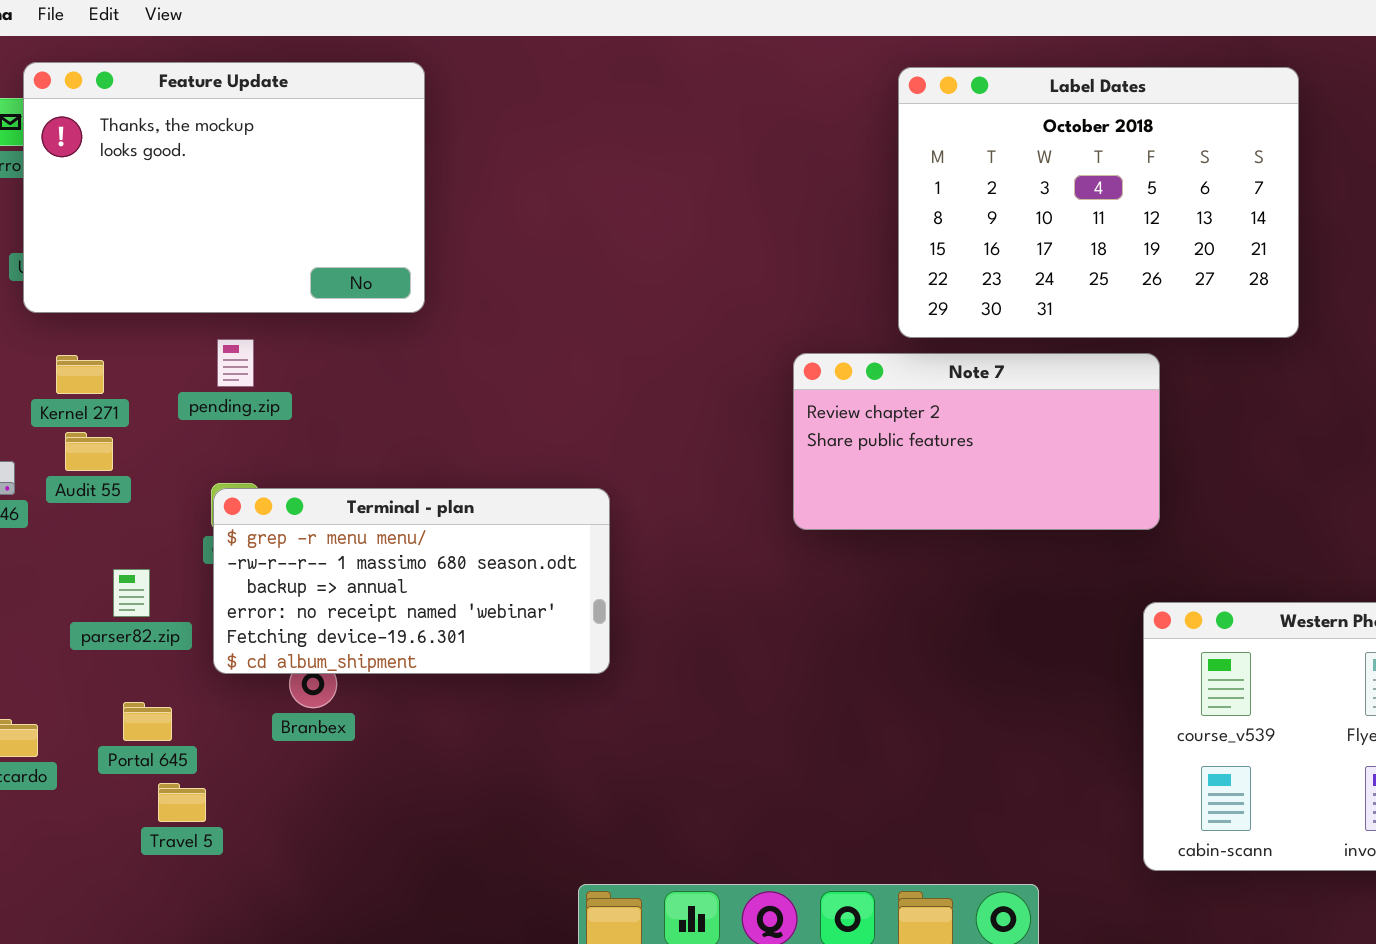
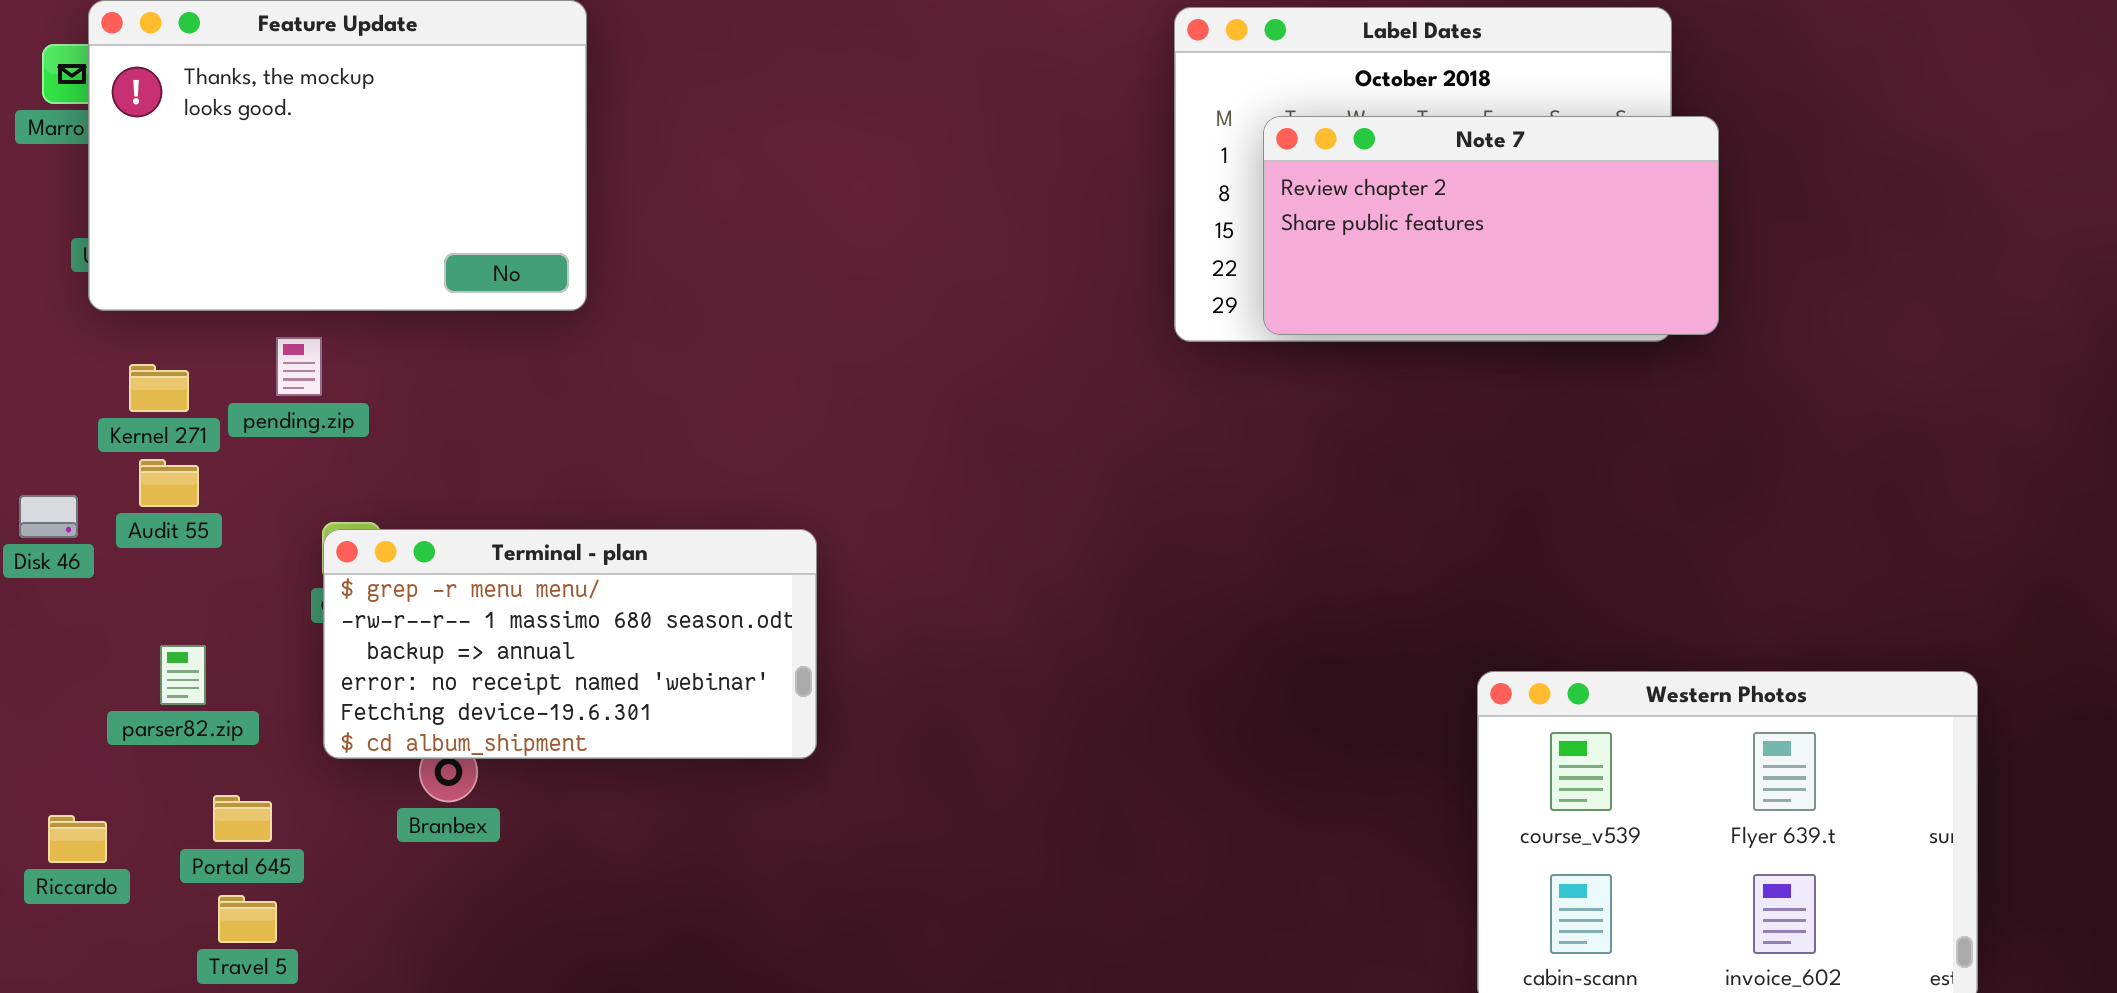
pending.zip: [217,339,254,387] -> [276,337,322,396], moved
Note 7: [793,353,1160,530] -> [1263,116,1719,335], moved
parser82.zip: [113,569,150,617] -> [160,645,206,705], moved
Travel 5: [158,783,206,822] -> [218,895,277,943], moved

